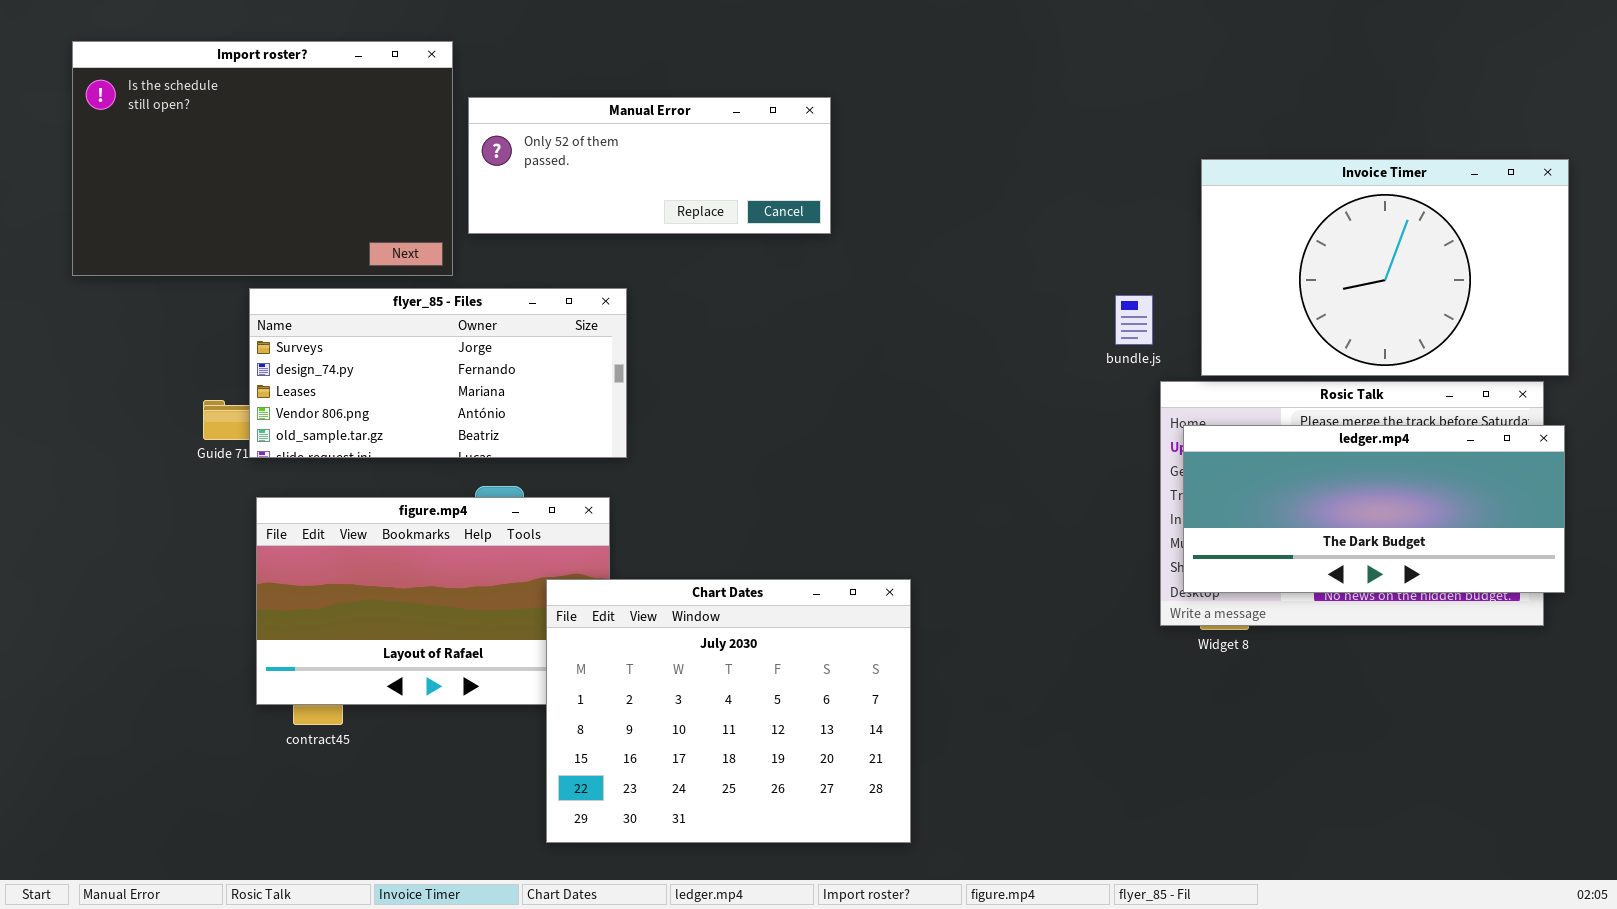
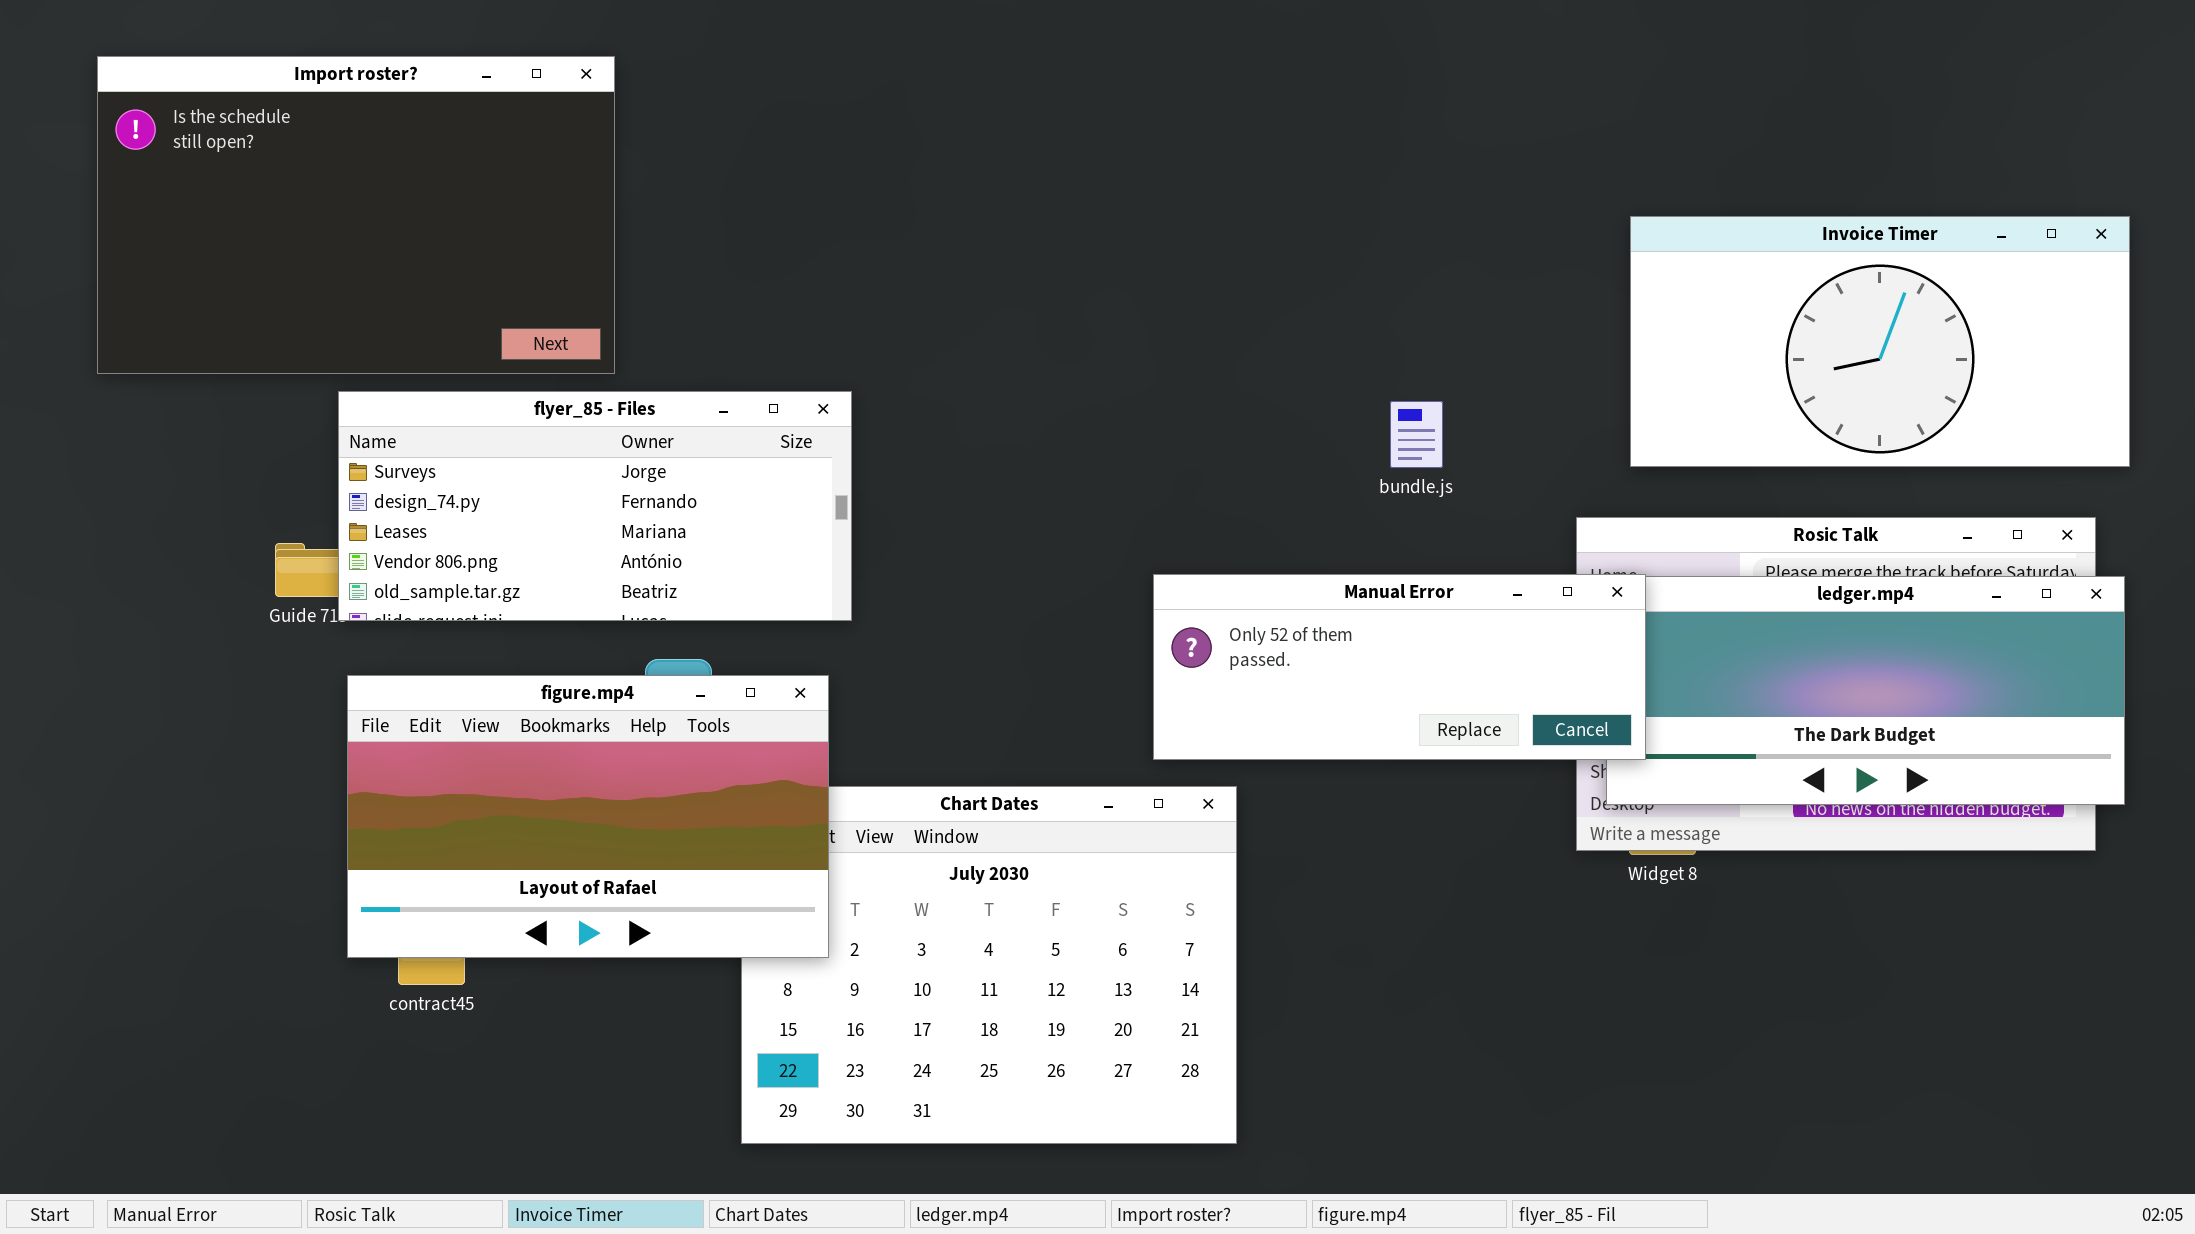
Manual Error: [468,97,831,234] -> [1153,574,1646,760], moved
Invoice Timer: [1201,159,1569,376] -> [1630,216,2130,467], resized
bundle.js: [1115,295,1153,345] -> [1390,401,1443,468], moved
figure.mp4: [256,497,610,705] -> [347,675,829,958], raised

